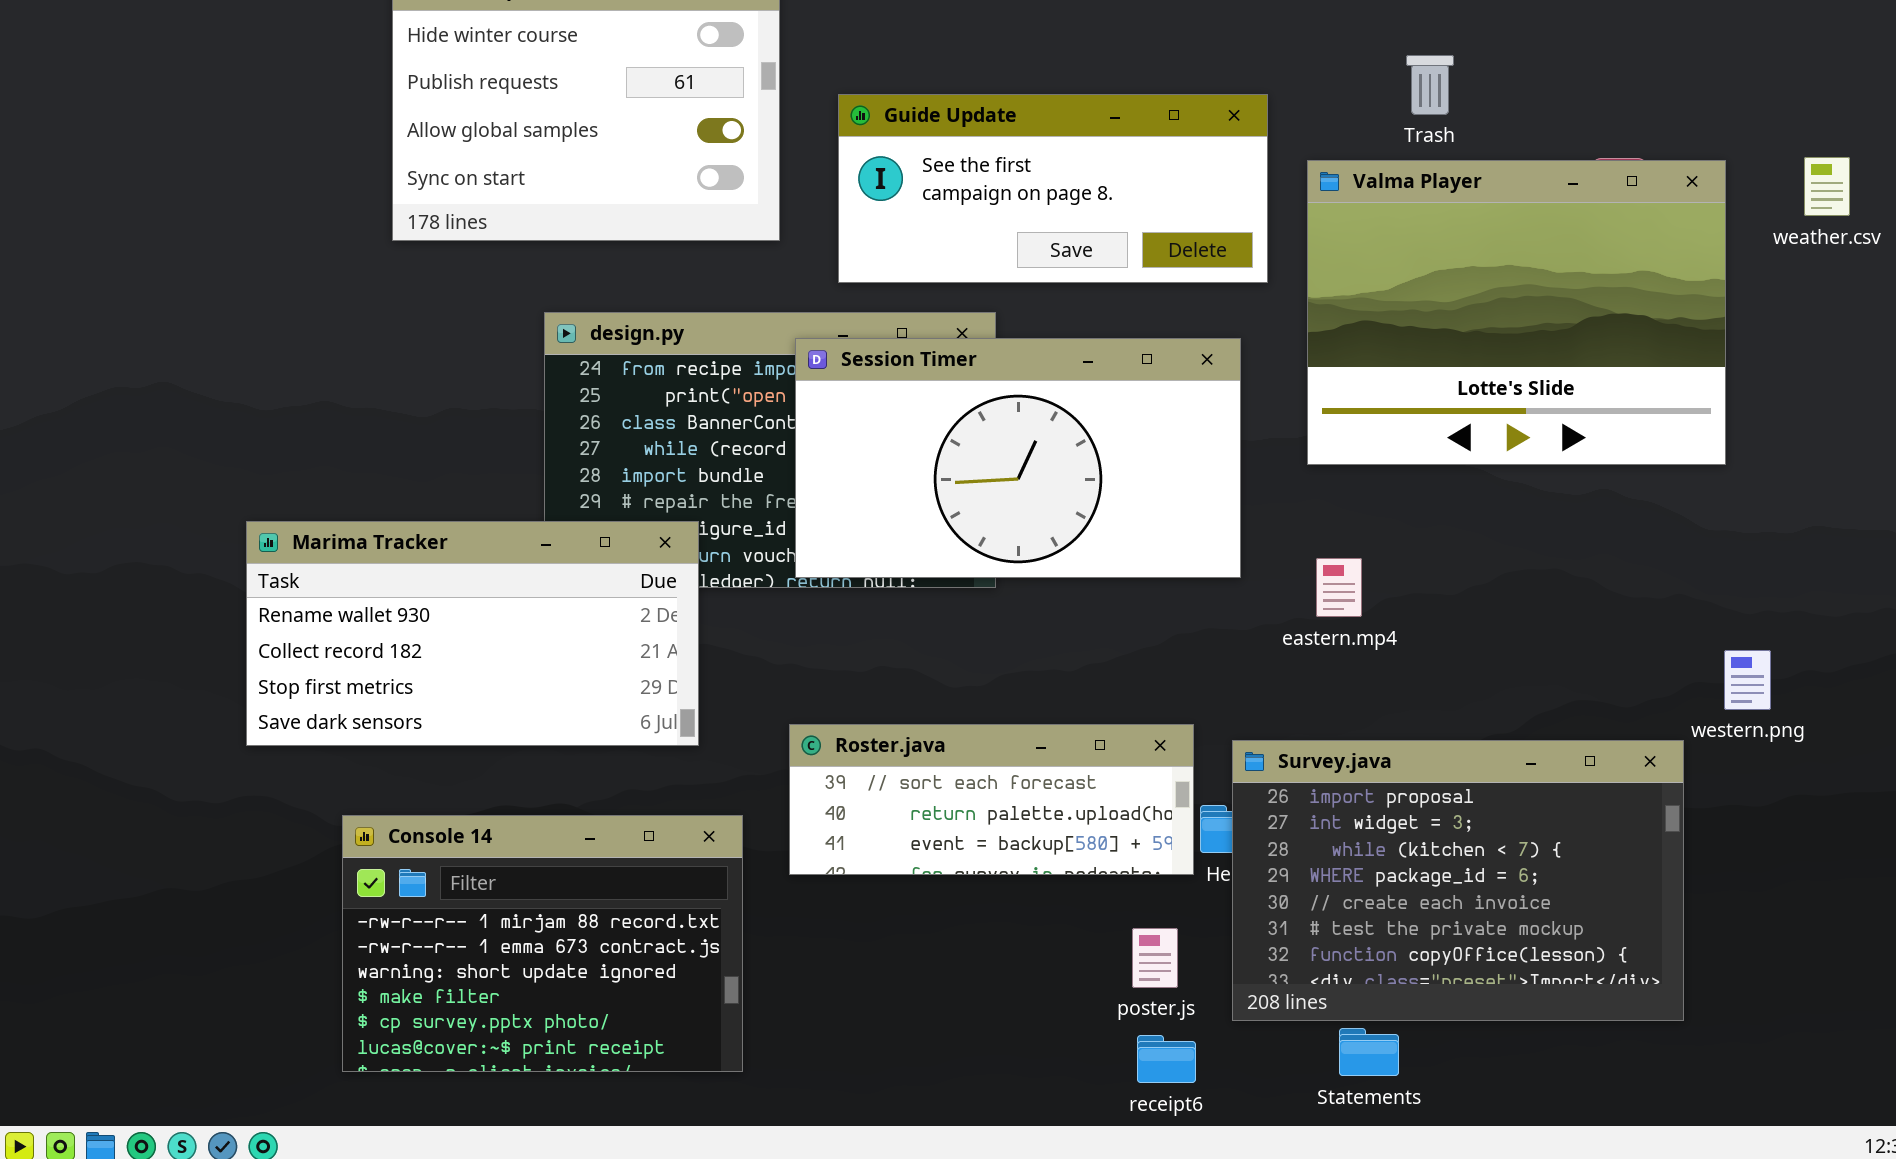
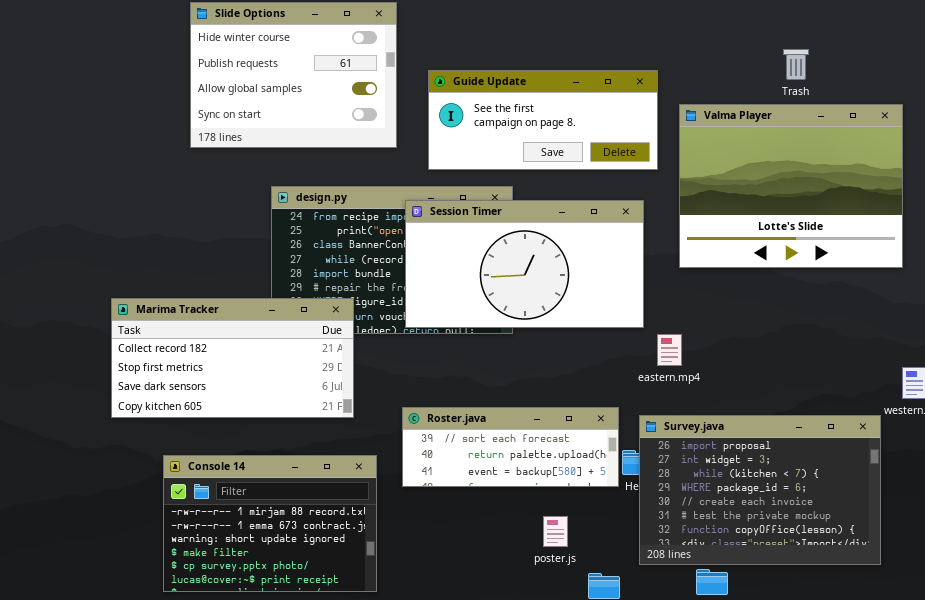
Trash: [1406,55,1454,115] -> [783,49,809,80], moved
Marima Tracker: [246,521,699,746] -> [111,298,354,418], scrolled down 1 row
eastern.mp4: [1316,558,1362,617] -> [657,334,682,366], moved
poster.js: [1132,928,1178,988] -> [543,516,568,547], moved

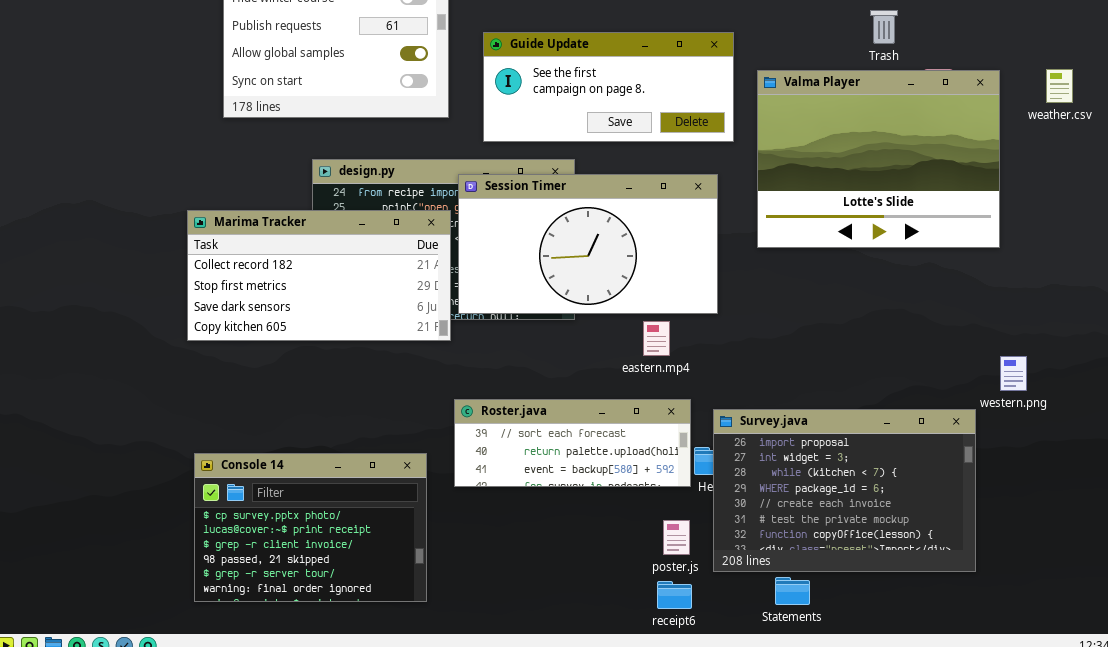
Marima Tracker: [111,298,354,418] -> [187,210,451,341], moved
eastern.mp4: [657,334,682,366] -> [643,321,670,356], moved
Console 14: [163,455,377,592] -> [194,453,427,602], scrolled down 4 rows
poster.js: [543,516,568,547] -> [663,520,690,555], moved

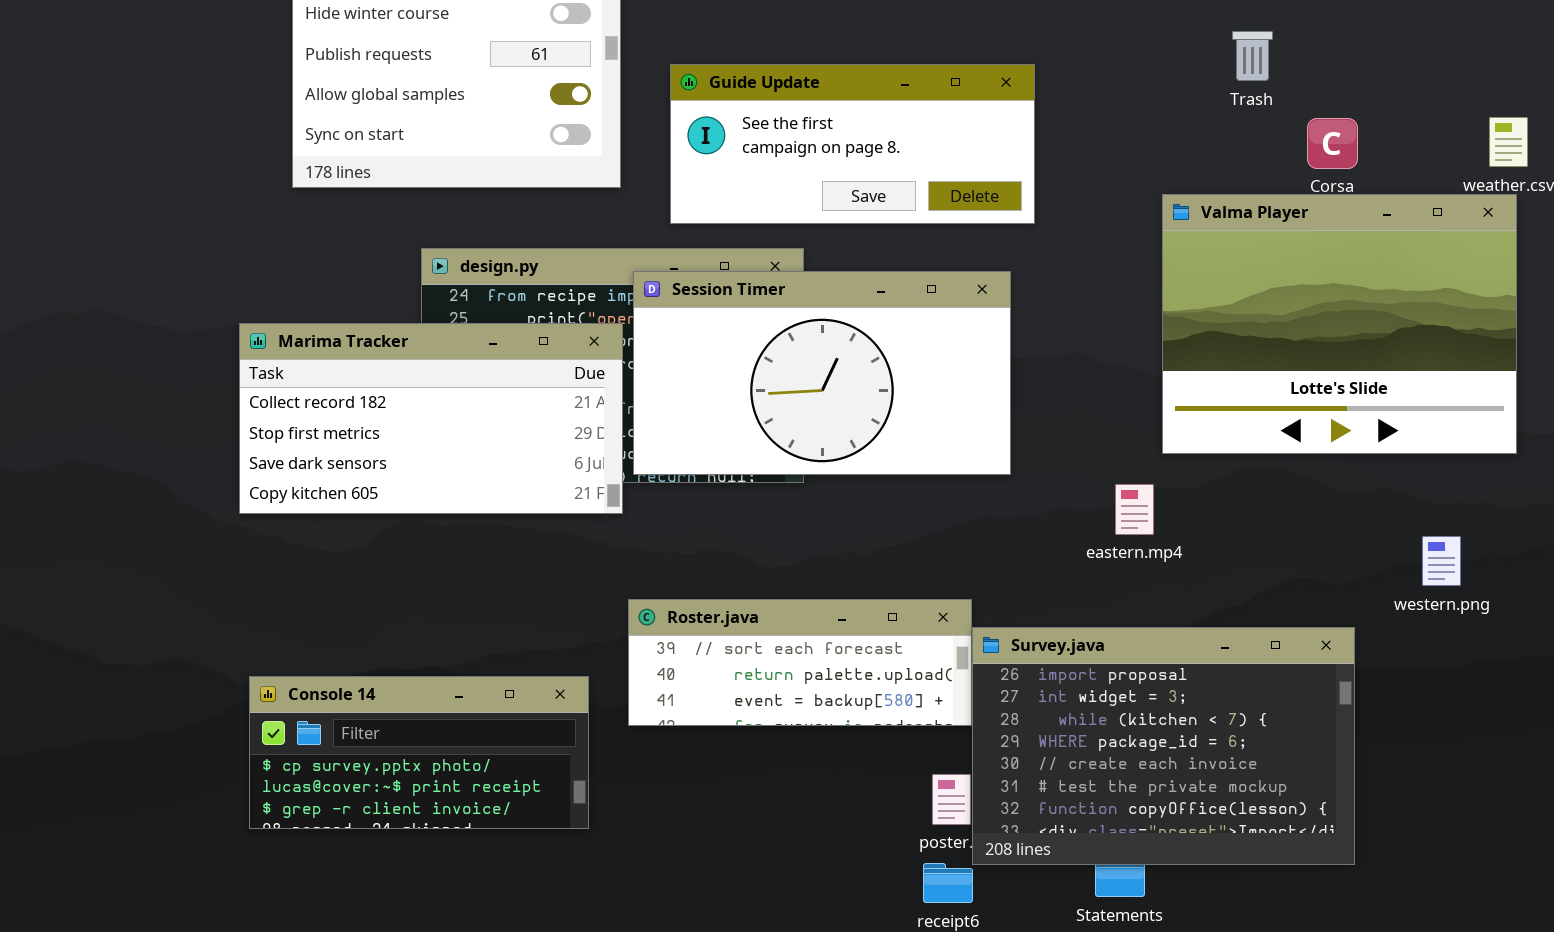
Valma Player: [757,70,1000,248] -> [1162,194,1517,454], moved
eastern.mp4: [643,321,670,356] -> [1115,484,1154,535], moved
Survey.java: [713,409,976,572] -> [972,627,1355,865], moved
Console 14: [194,453,427,602] -> [249,676,589,829], resized

